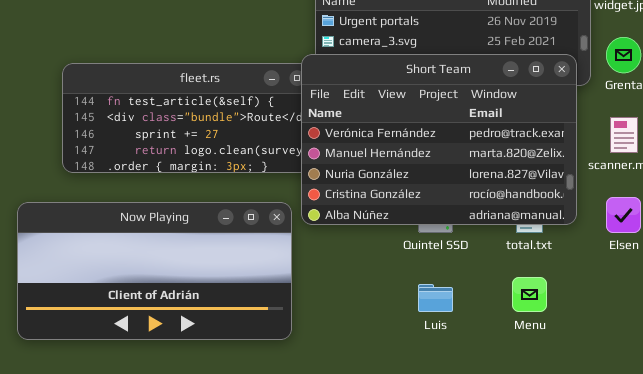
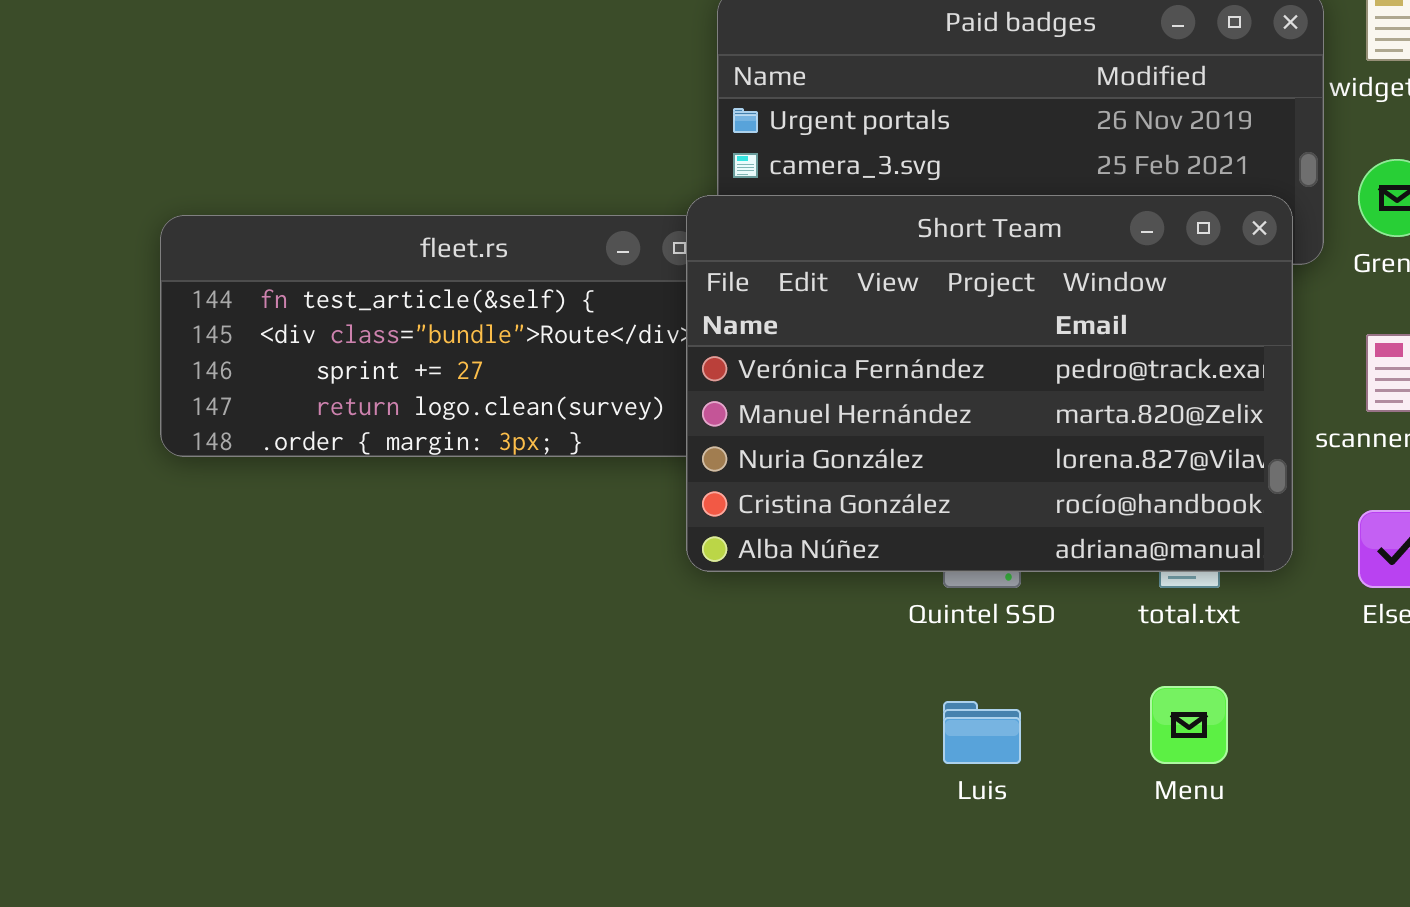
Now Playing: [17,202,292,340] -> none, closed

